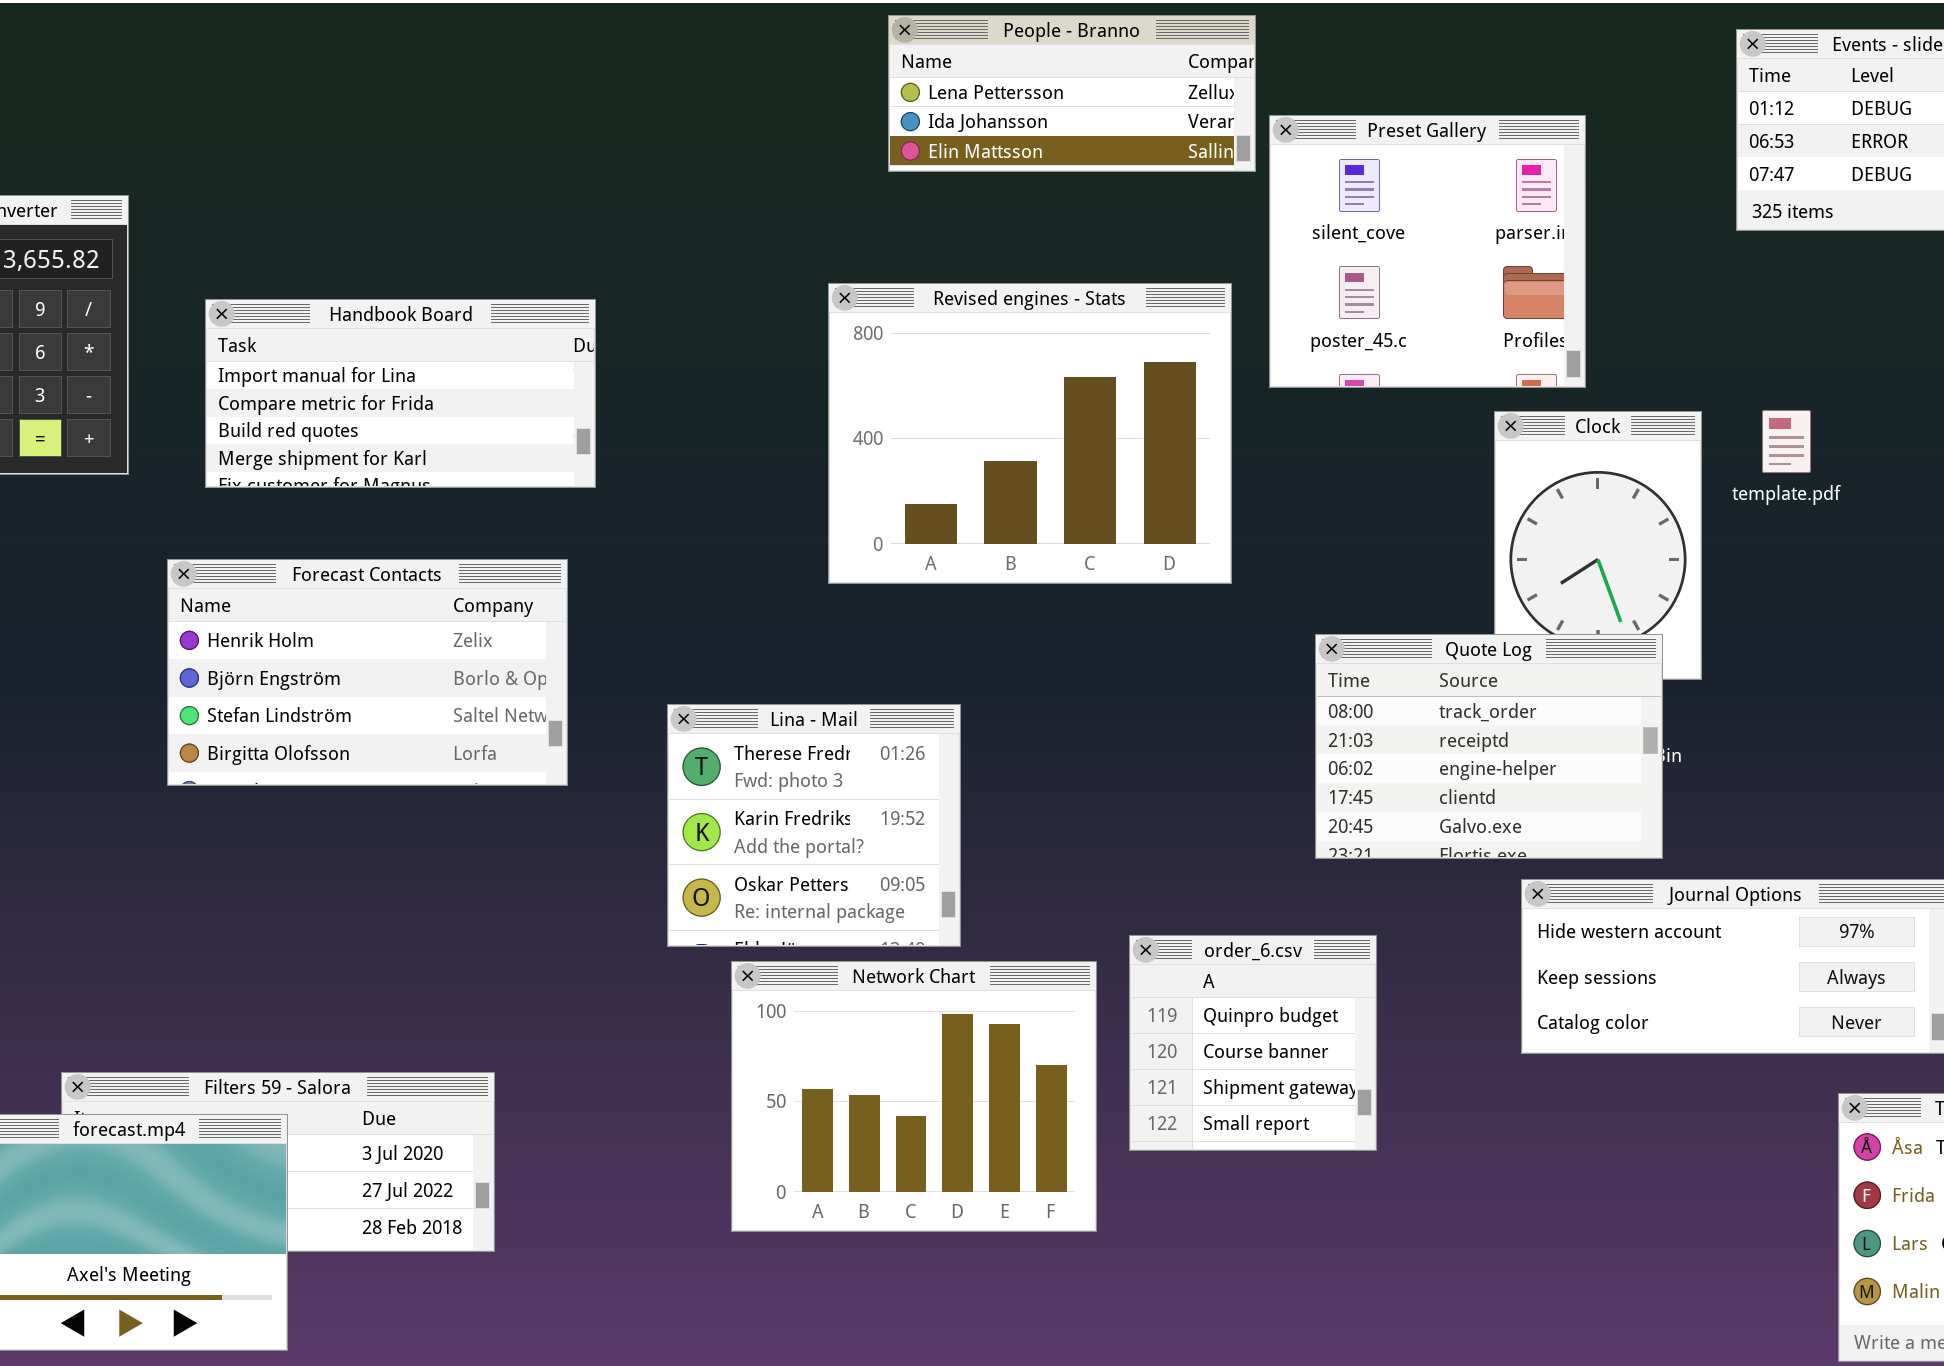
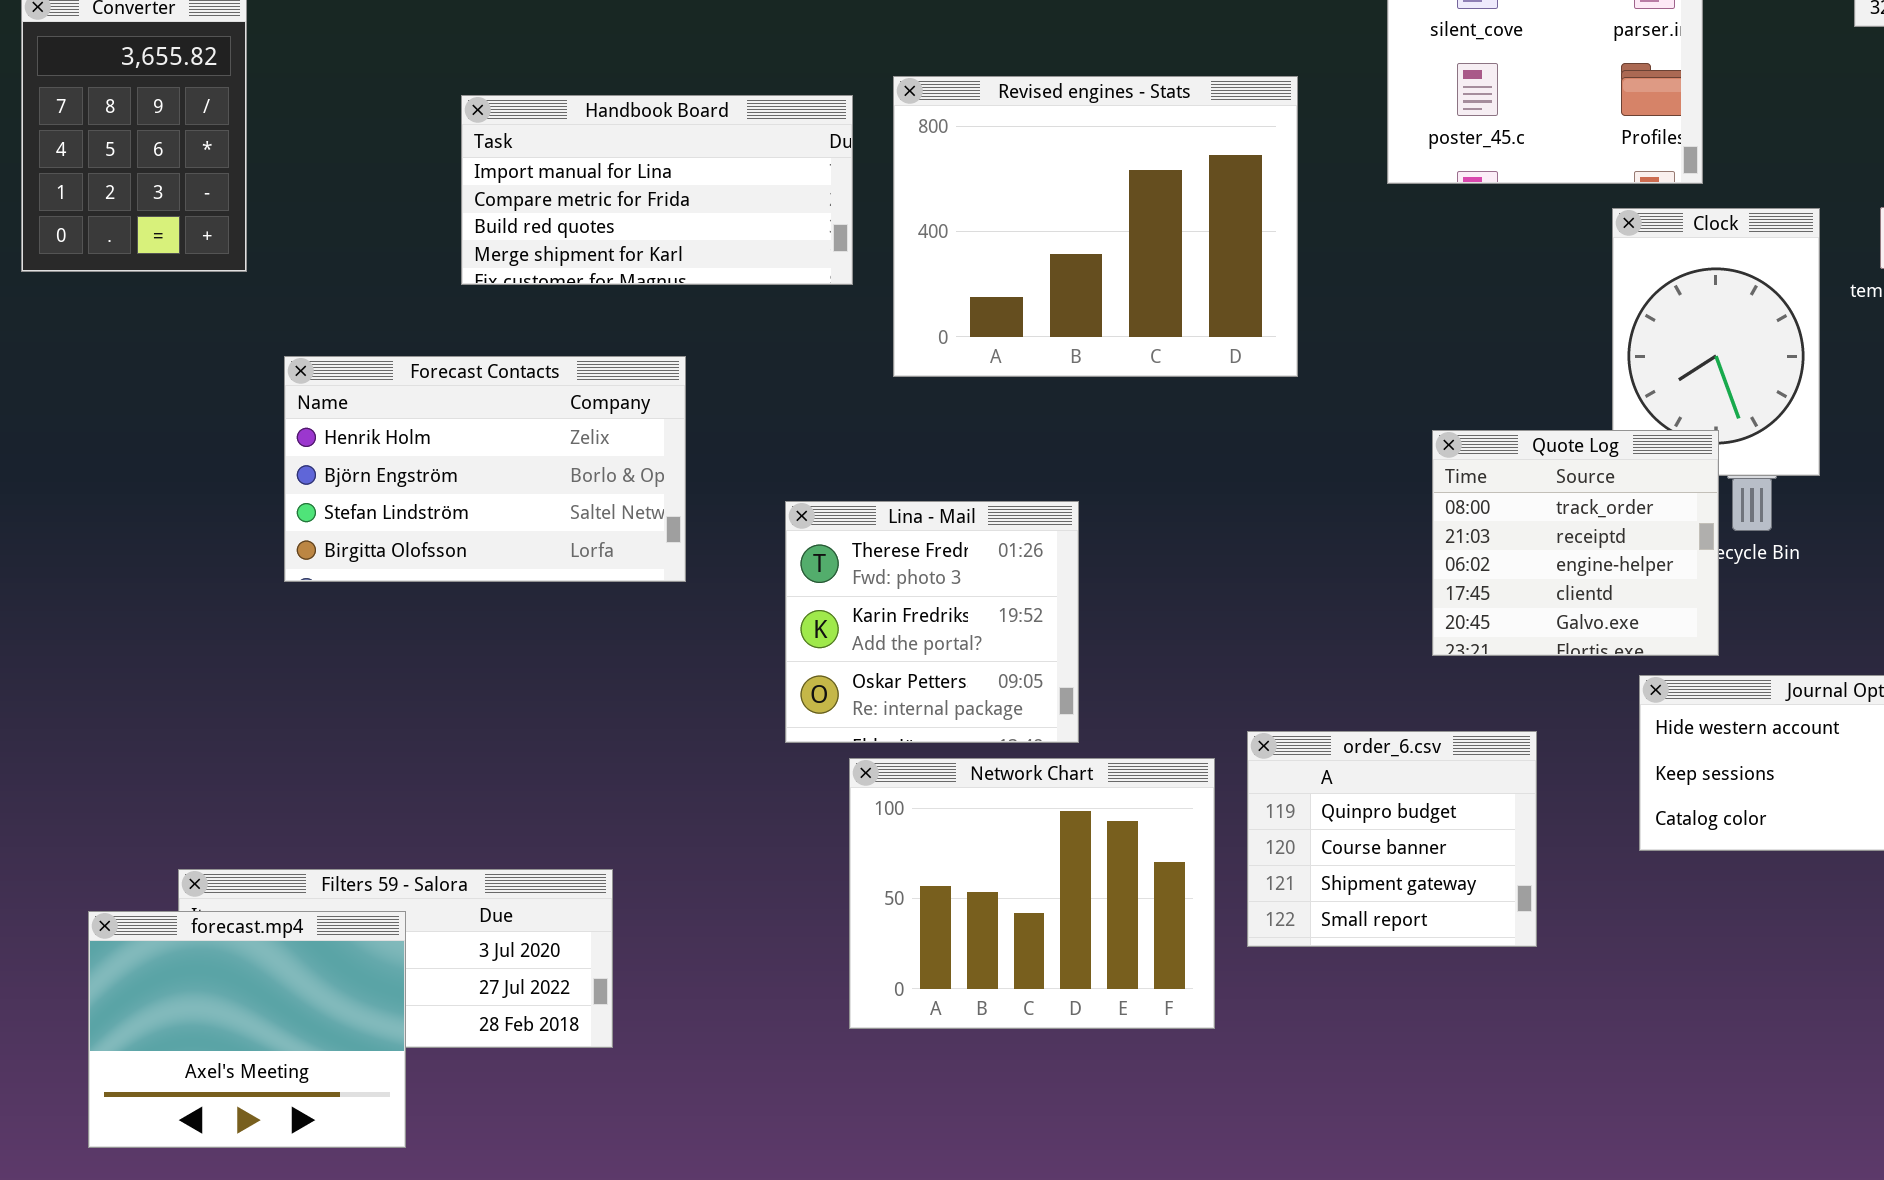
Revised engines - Stats: [828,283,1232,584] -> [893,76,1298,377], moved
Handbook Board: [205,299,596,488] -> [461,95,853,285], moved
Quote Log: [1315,634,1663,859] -> [1432,430,1719,656], resized
order_6.csv: [1129,935,1377,1151] -> [1247,731,1537,947], resized

